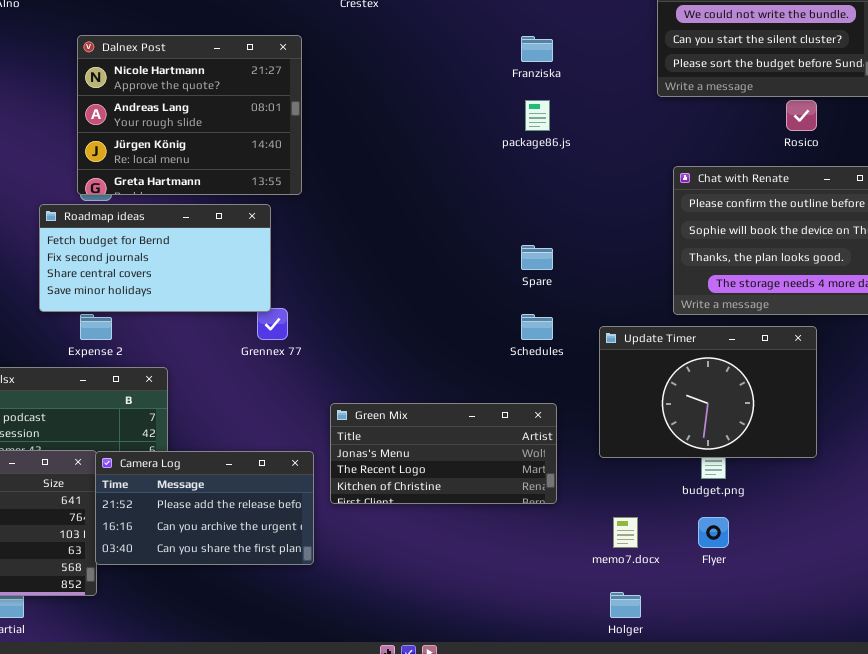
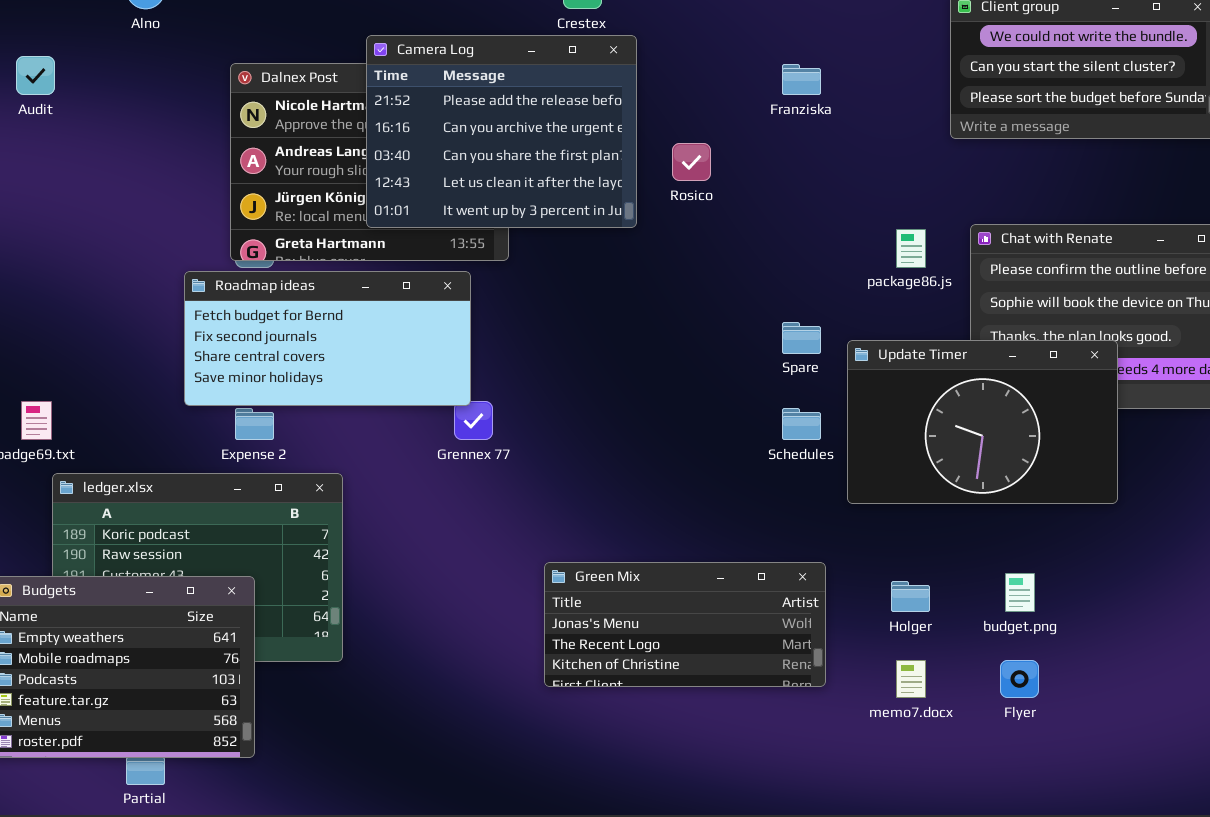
package86.js: [525,100,550,131] -> [896,229,926,268], moved
Rosico: [786,100,817,131] -> [672,143,711,181], moved
Update Timer: [599,326,817,458] -> [847,340,1118,504], moved
Green Mix: [330,403,557,504] -> [544,562,826,687], moved
Camera Log: [95,451,314,565] -> [366,35,637,228], moved, resized
Holger: [610,592,641,618] -> [891,581,930,612], moved

